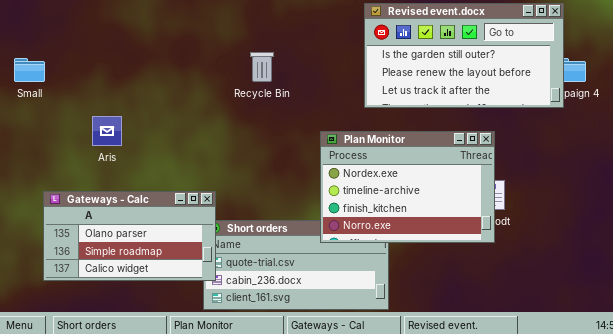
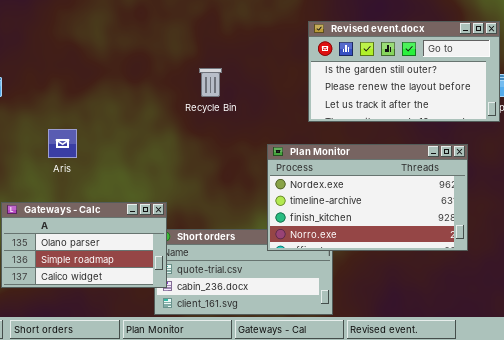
Plan Monitor: [320,131,495,243] -> [267,144,468,251], resized

